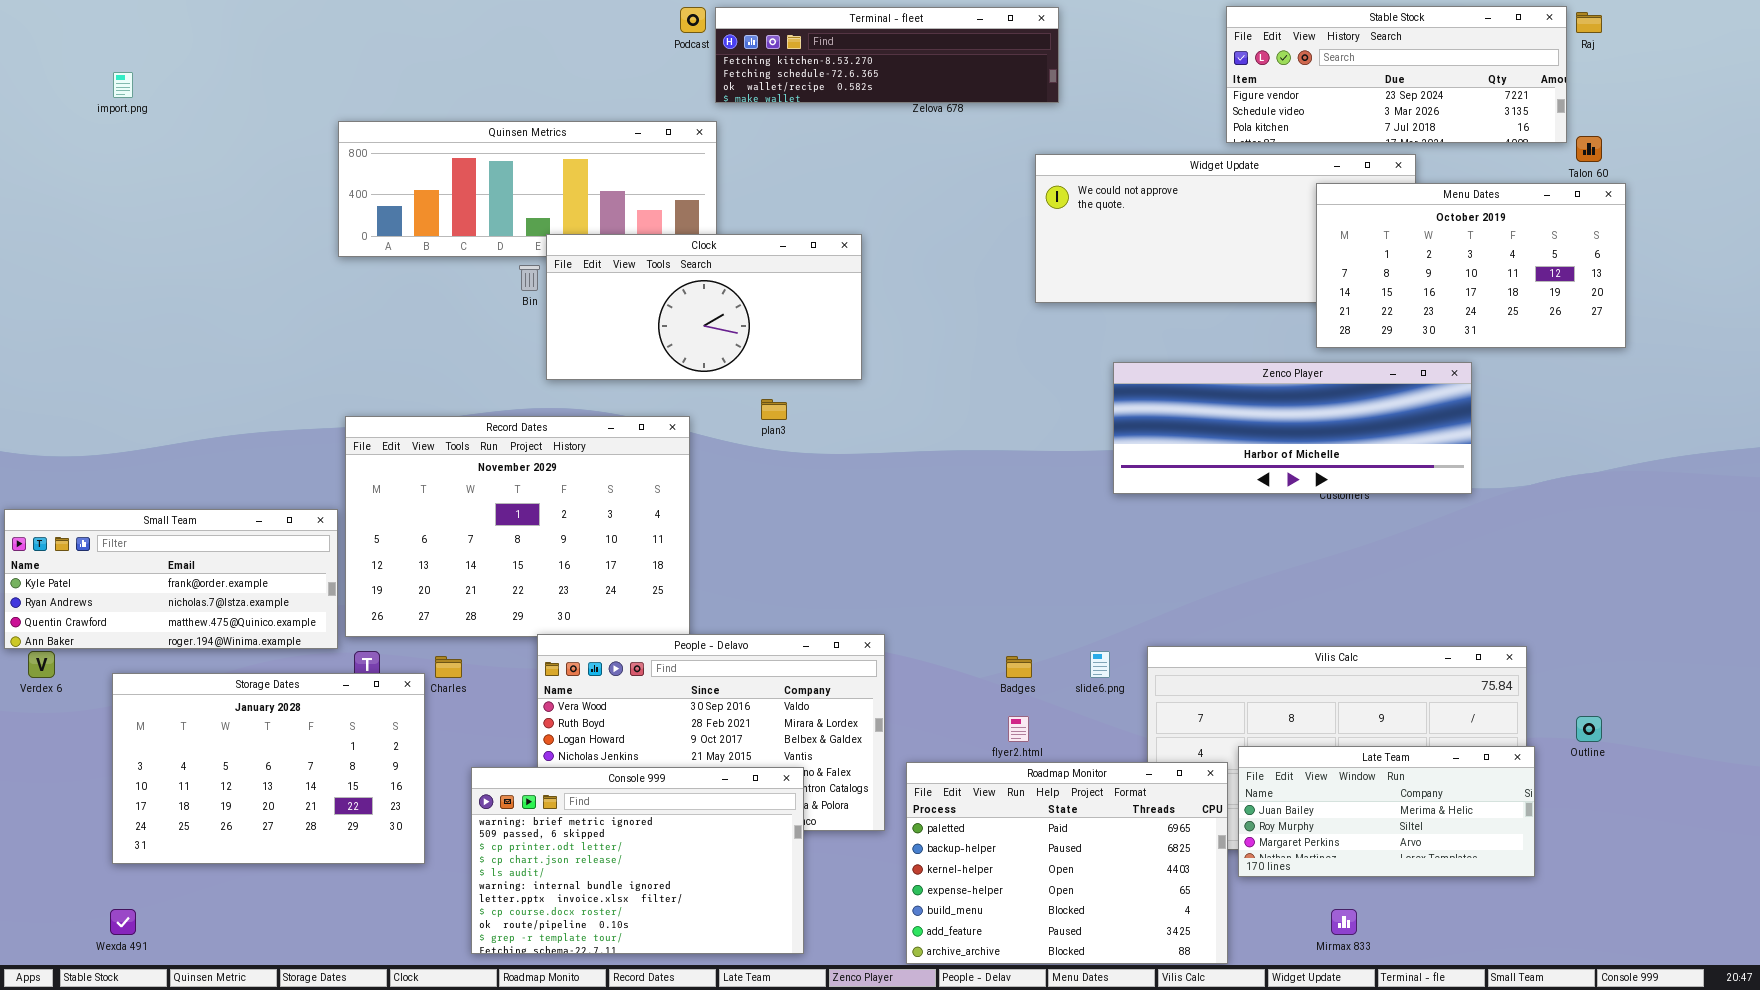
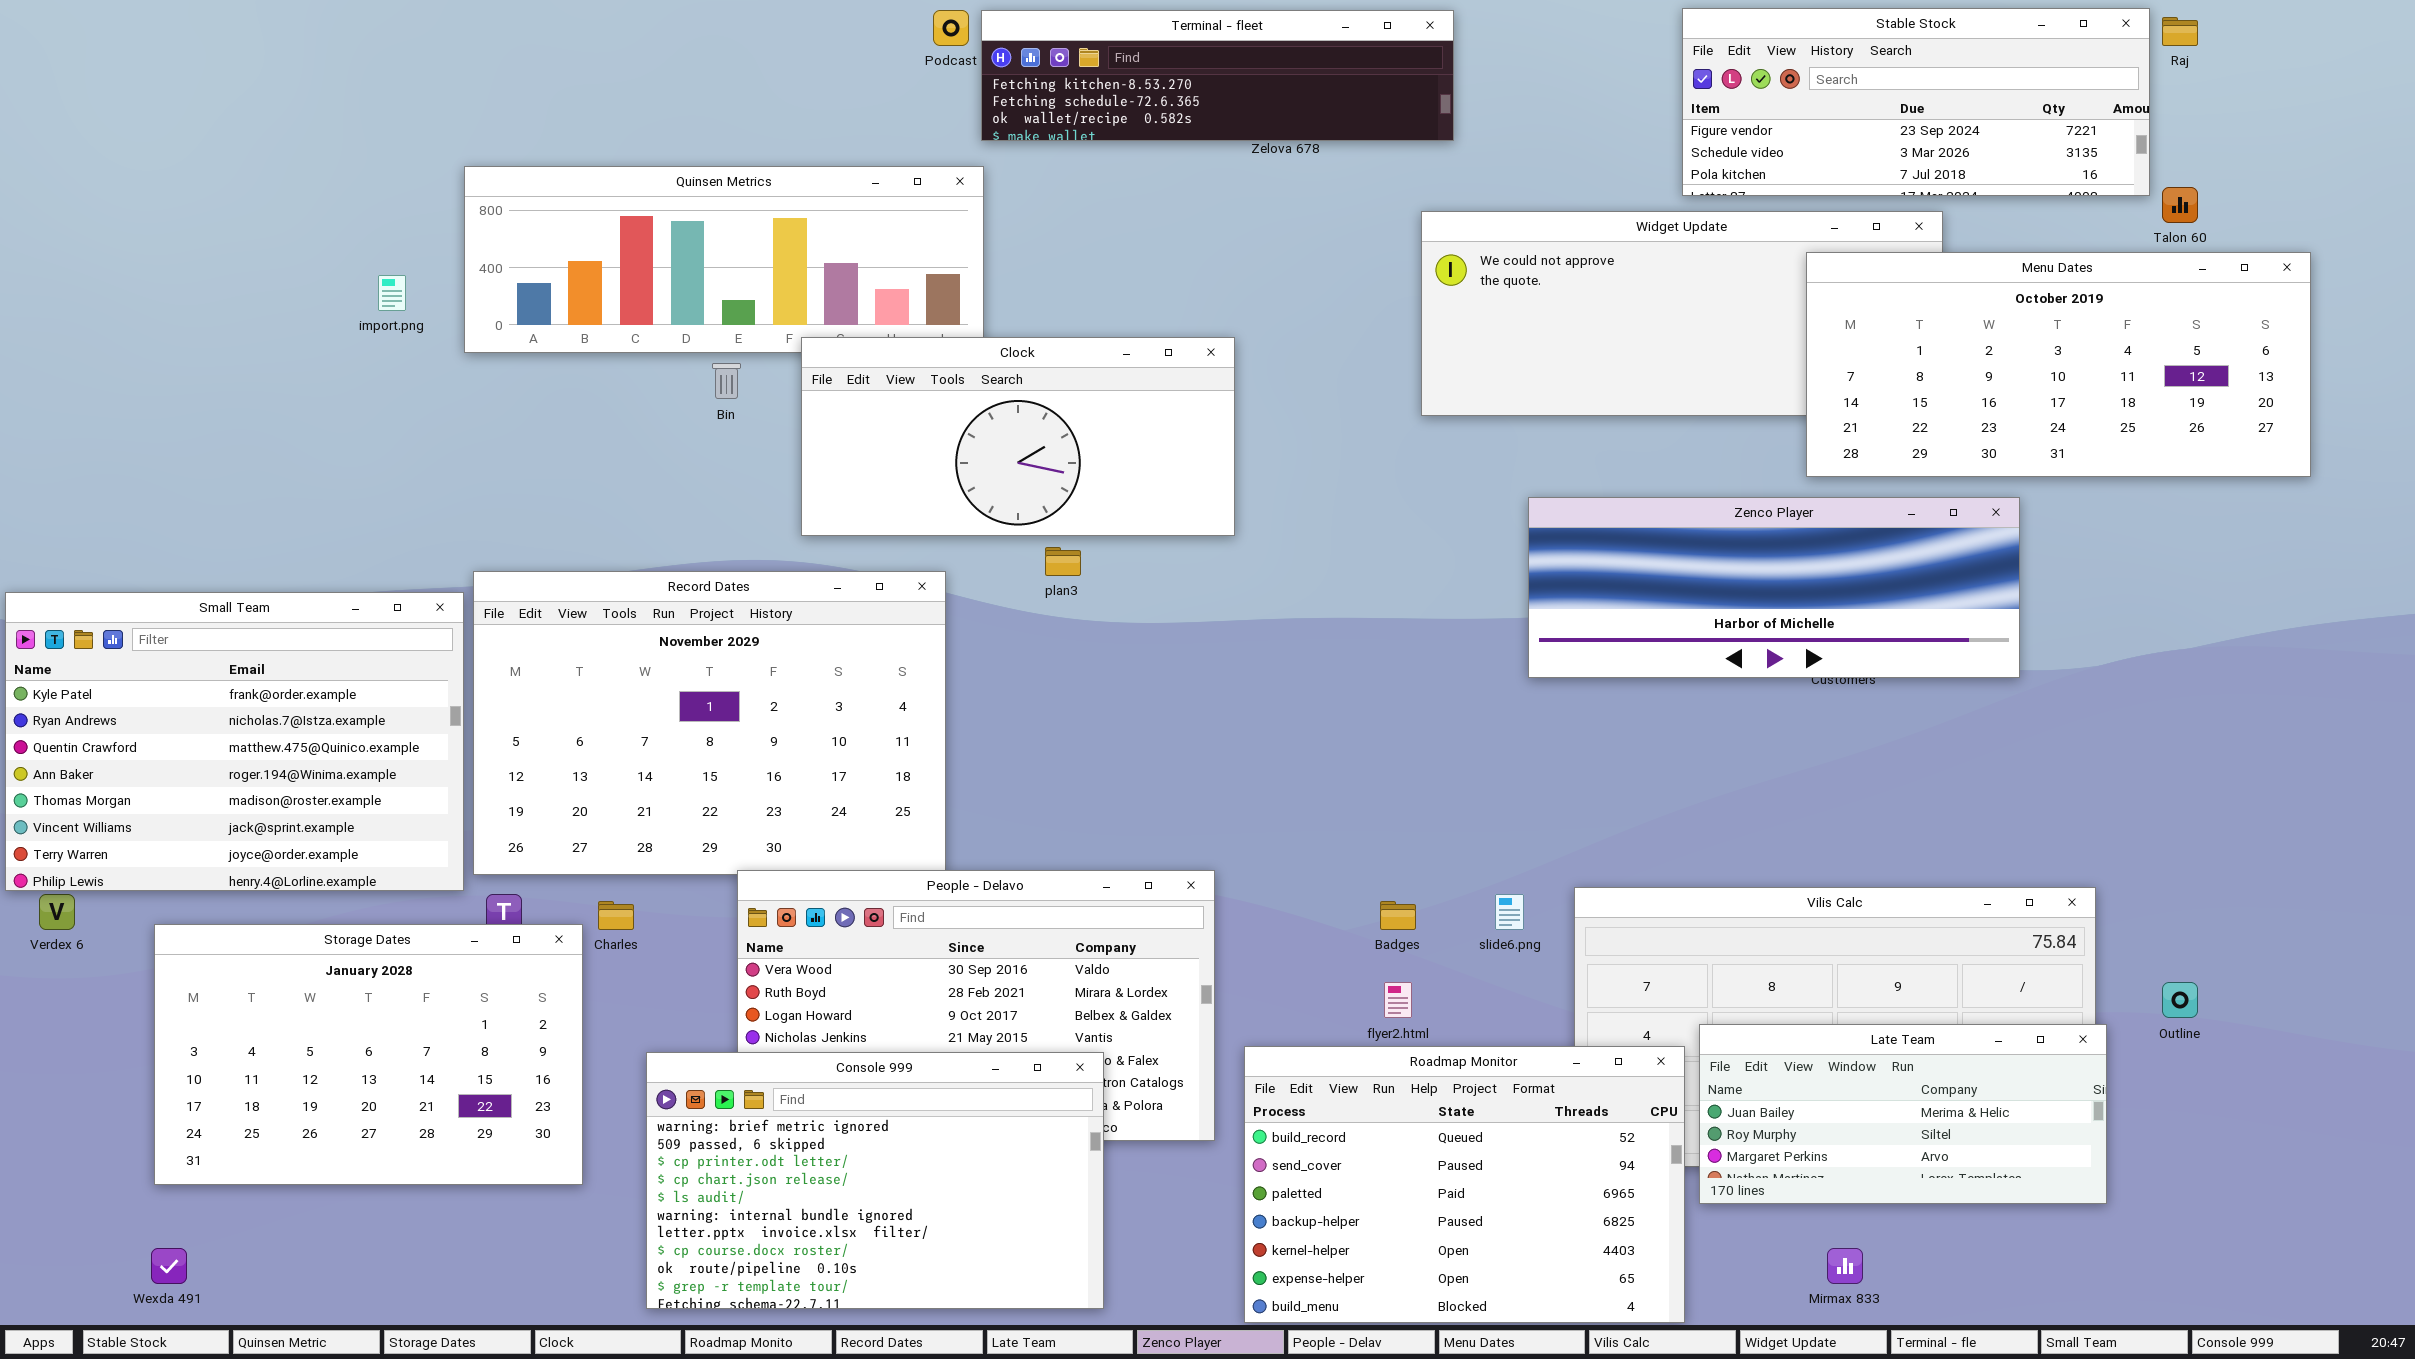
import.png: [113,72,133,98] -> [378,275,406,311], moved
Menu Dates: [1316,183,1626,348] -> [1806,252,2311,477], resized
Clock: [546,234,862,380] -> [801,337,1235,536], moved
Small Team: [4,509,338,649] -> [5,592,464,891], resized
Roadmap Monitor: [906,762,1228,964] -> [1244,1046,1685,1323], scrolled up 2 rows

